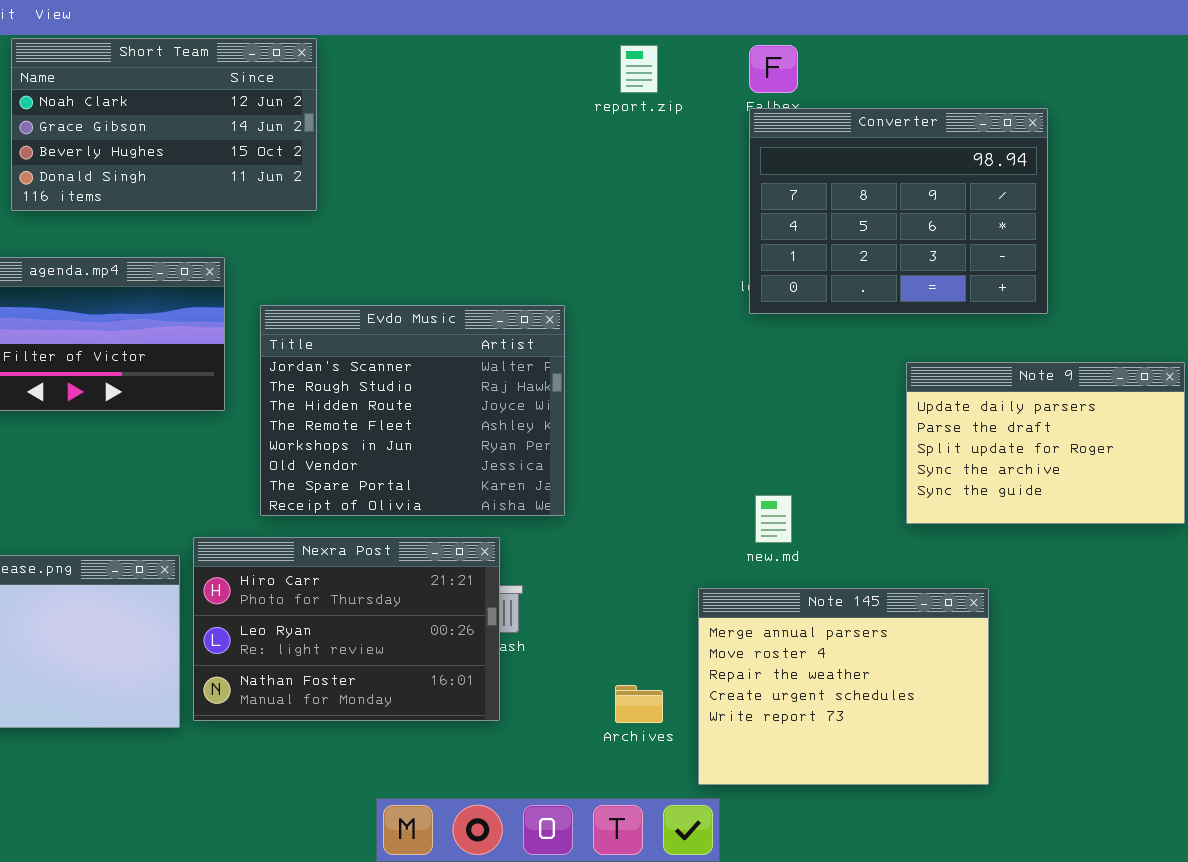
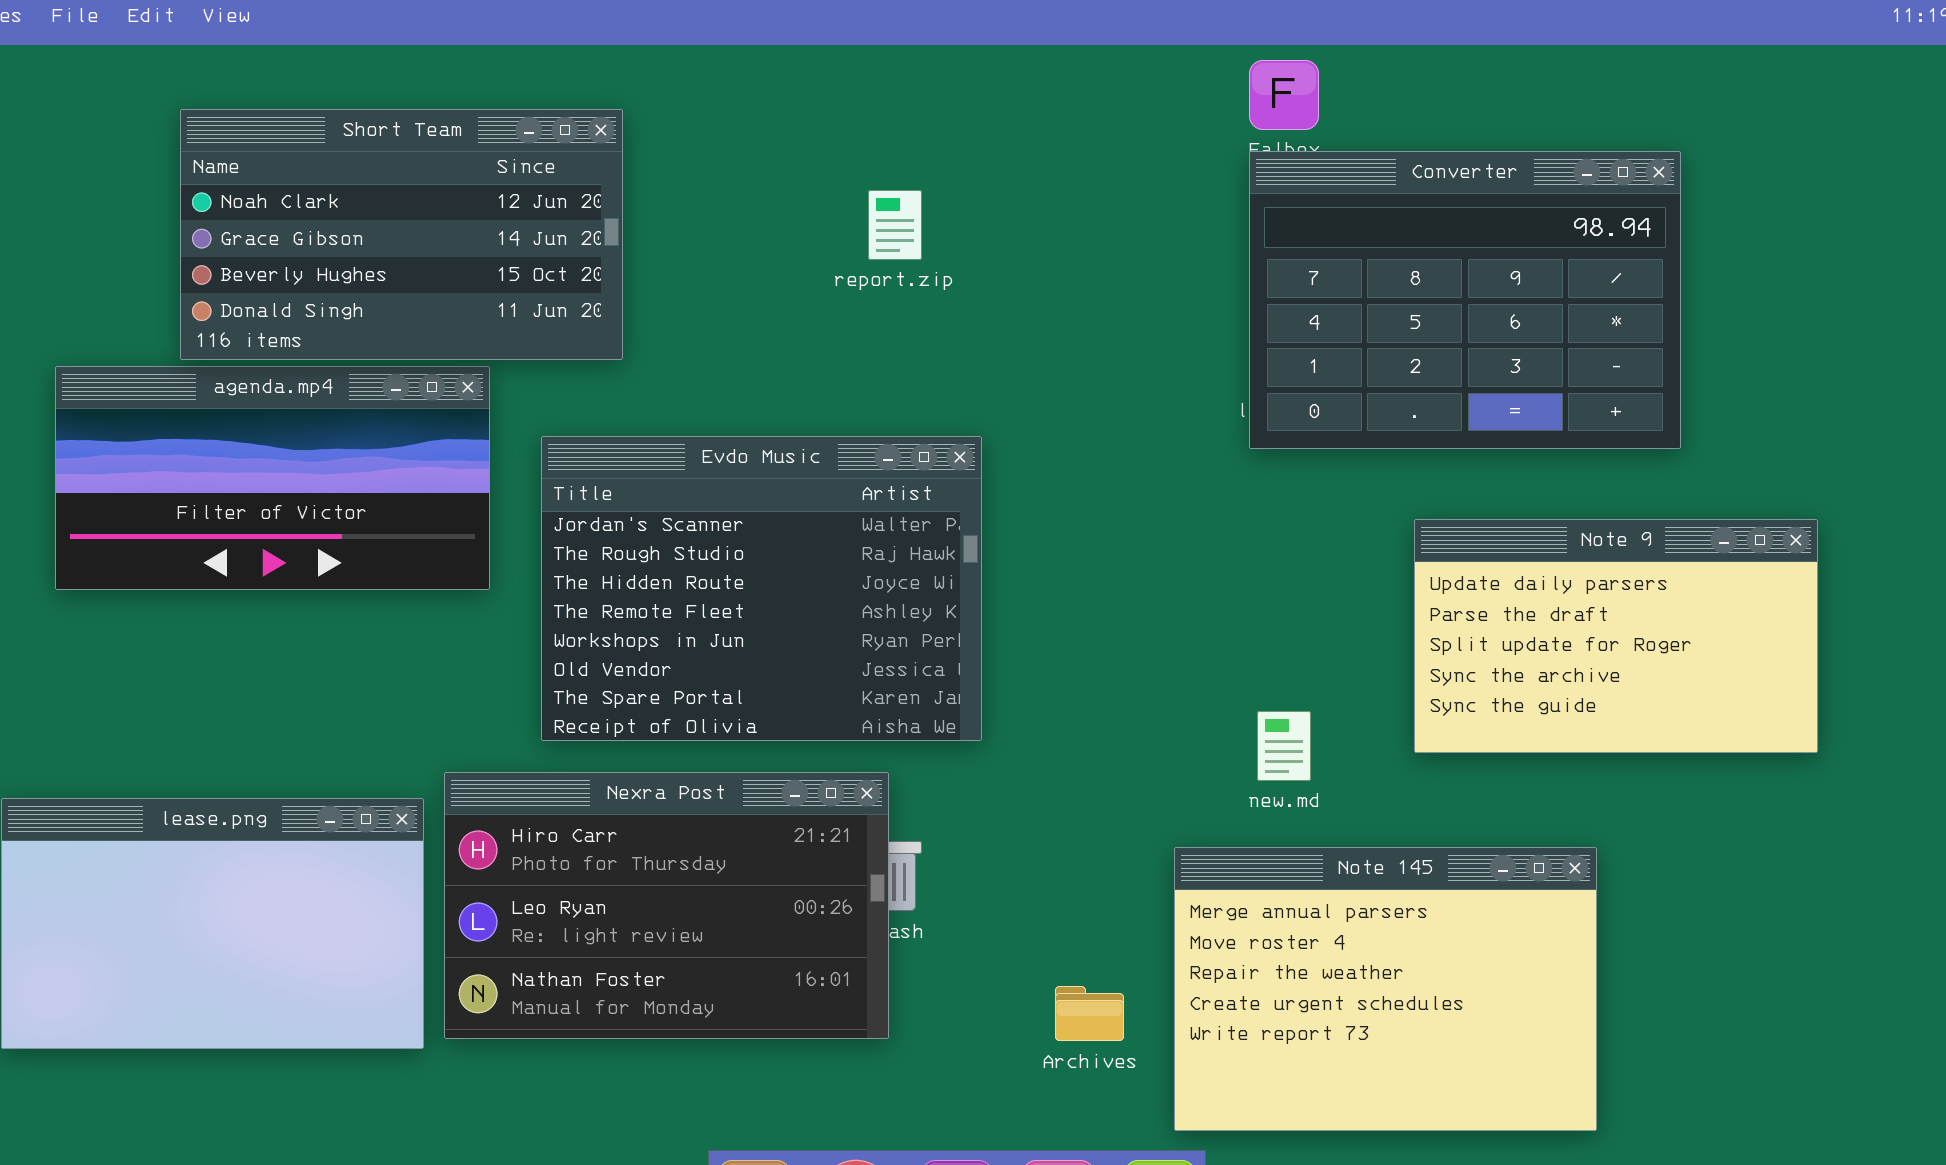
Short Team: [11,38,317,211] -> [180,109,623,360], moved
report.zip: [620,45,658,93] -> [868,190,922,260], moved
Note 9: [906,362,1185,524] -> [1414,519,1818,753], moved

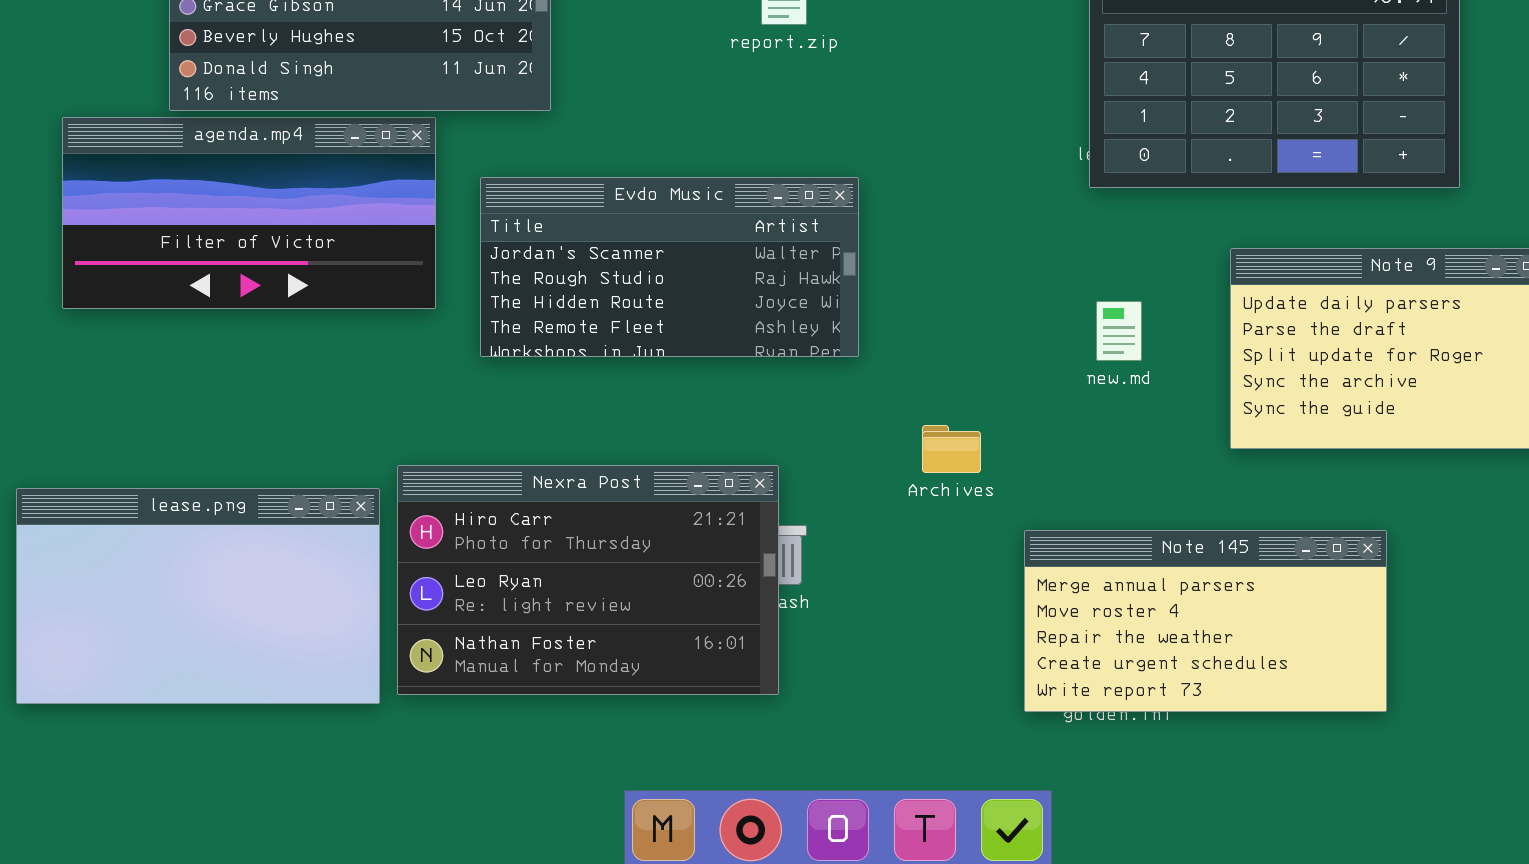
Evdo Music: [541,436,982,741] -> [480,177,859,357], resized
new.md: [1257,711,1311,781] -> [1096,301,1142,361], moved
Note 145: [1174,847,1597,1131] -> [1024,530,1387,712], resized
Archives: [1055,986,1124,1041] -> [922,425,981,473], moved

